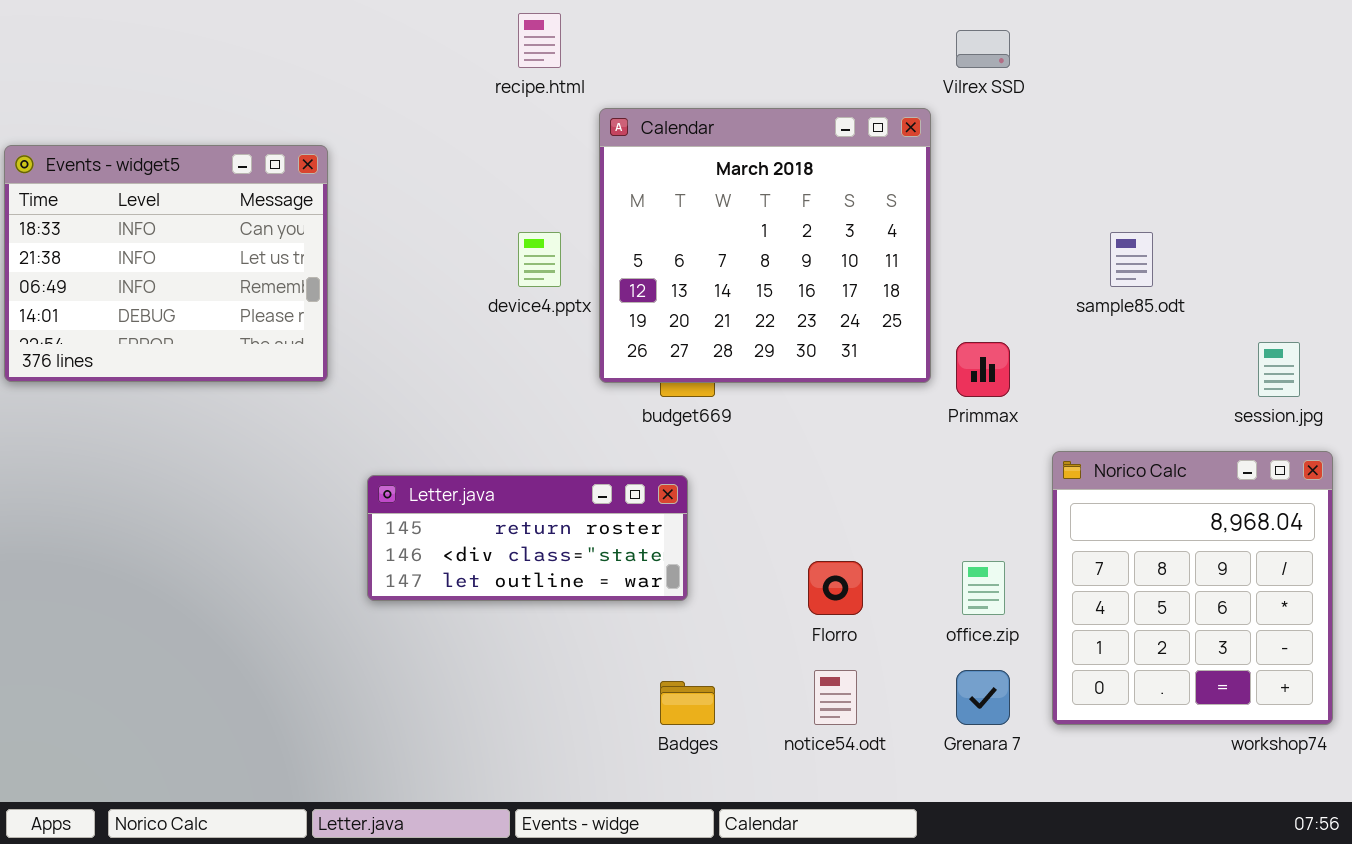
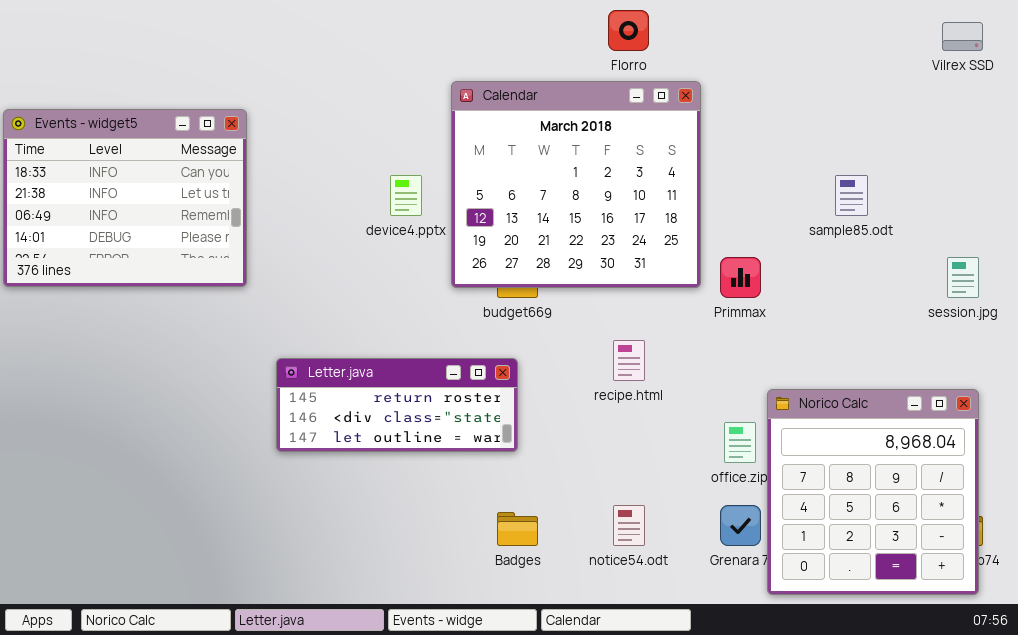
recipe.html: [518,13,561,68] -> [613,340,645,381], moved
Vilrex SSD: [956,30,1010,68] -> [942,22,983,51], moved
Norico Calc: [1052,451,1333,725] -> [767,389,979,595], moved
Florro: [808,561,863,615] -> [608,10,649,51], moved

